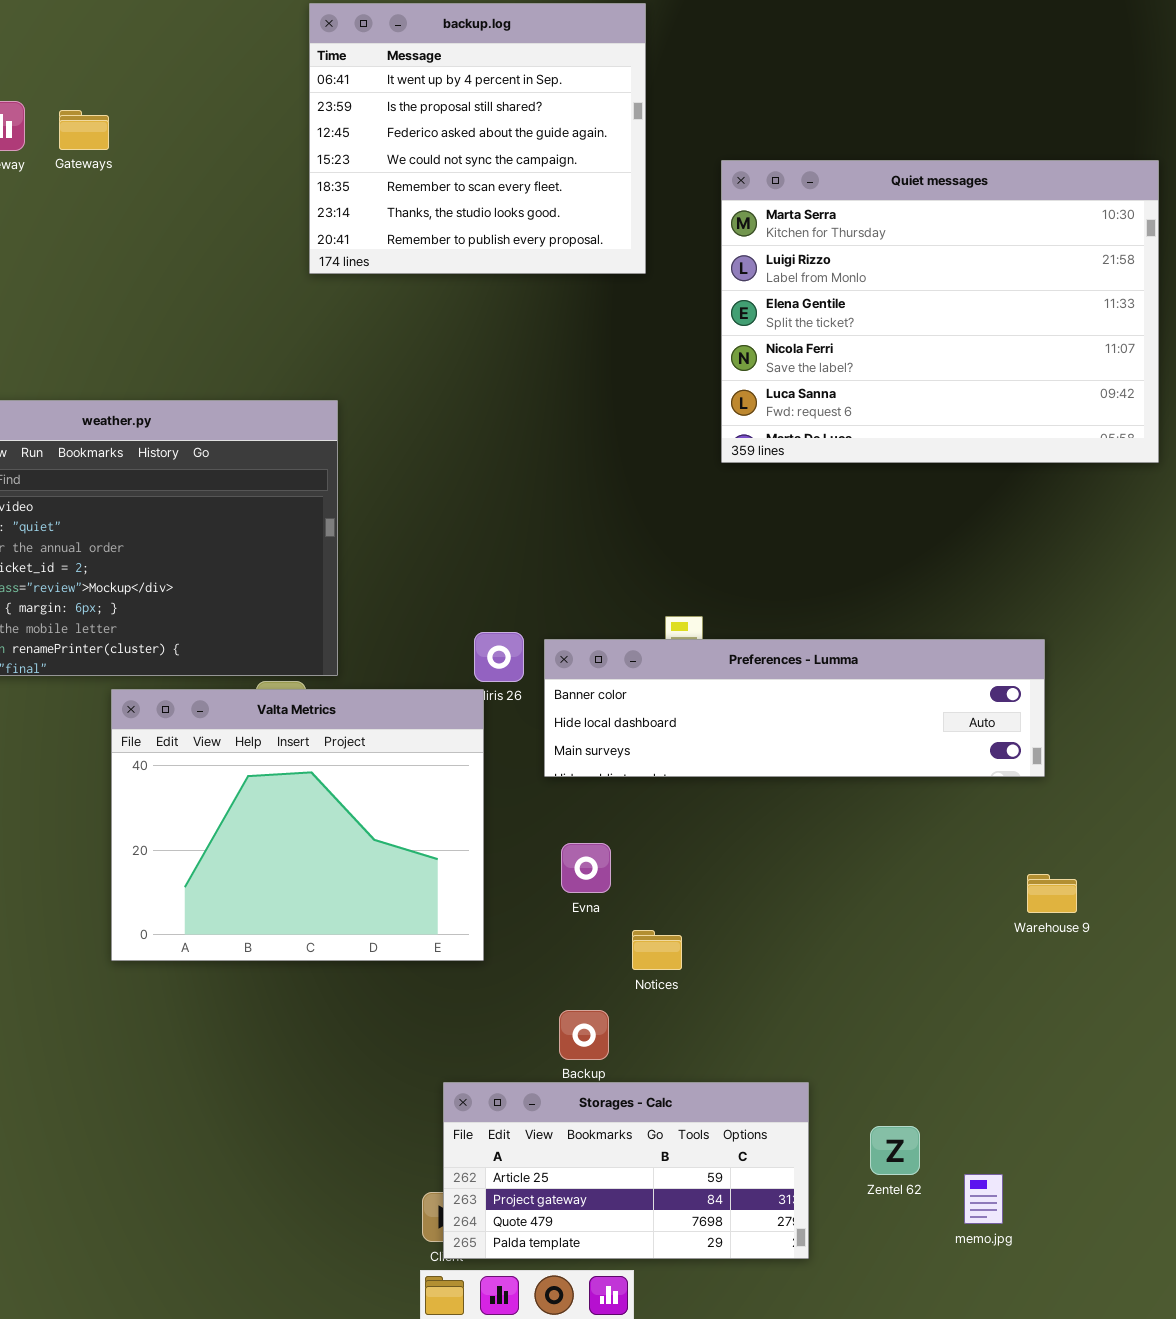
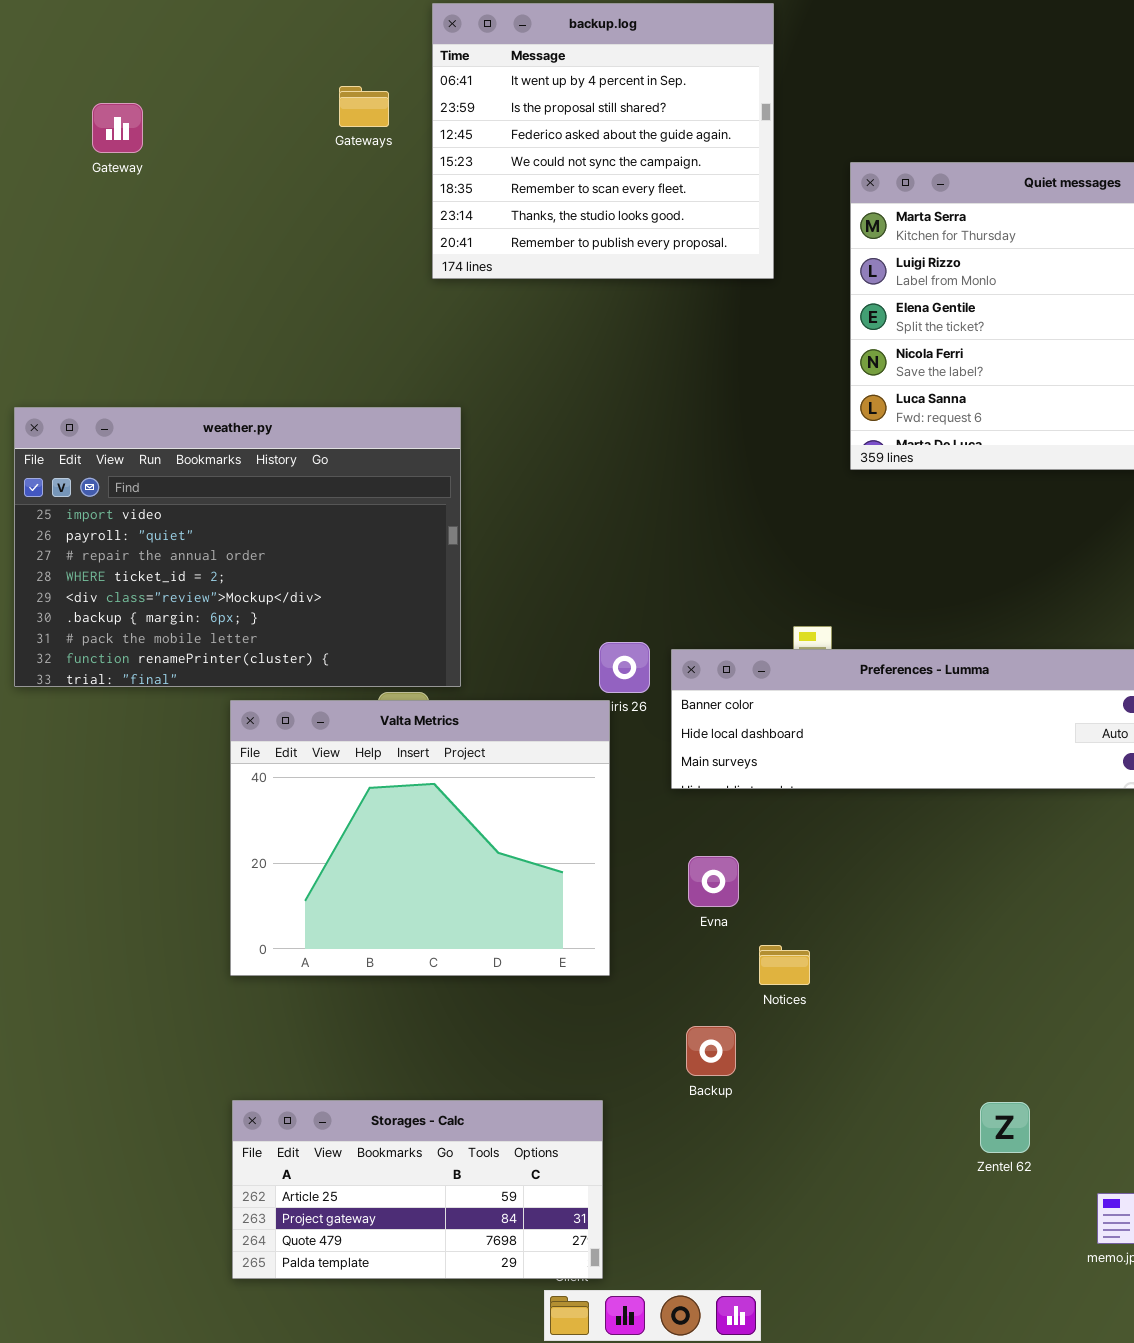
Gateways: [59,110,109,150] -> [339,86,389,127], moved
Storages - Calc: [443,1082,809,1259] -> [232,1100,603,1279], moved
Zentel 62: [870,1126,920,1175] -> [980,1102,1030,1153], moved

